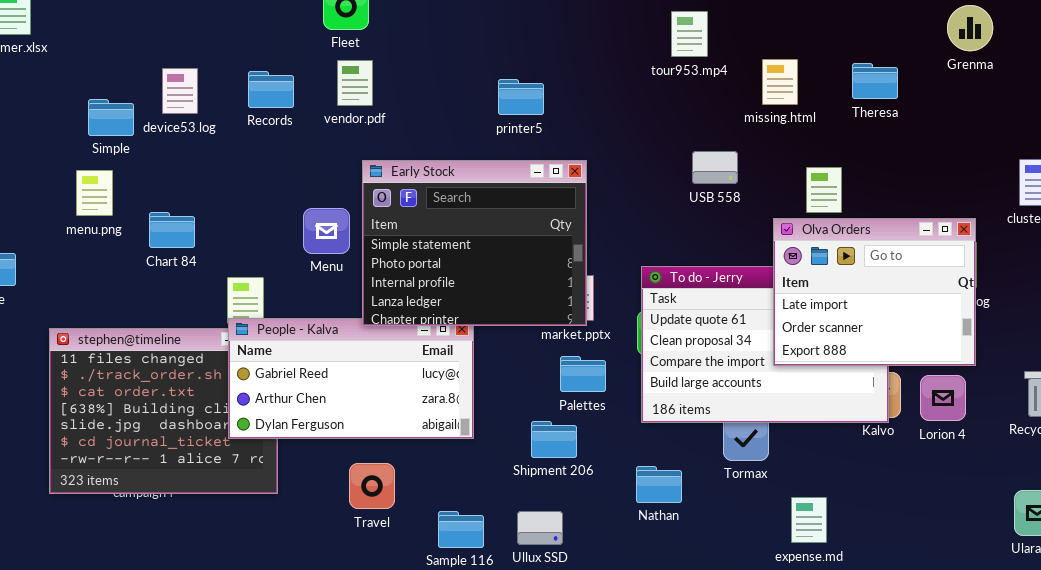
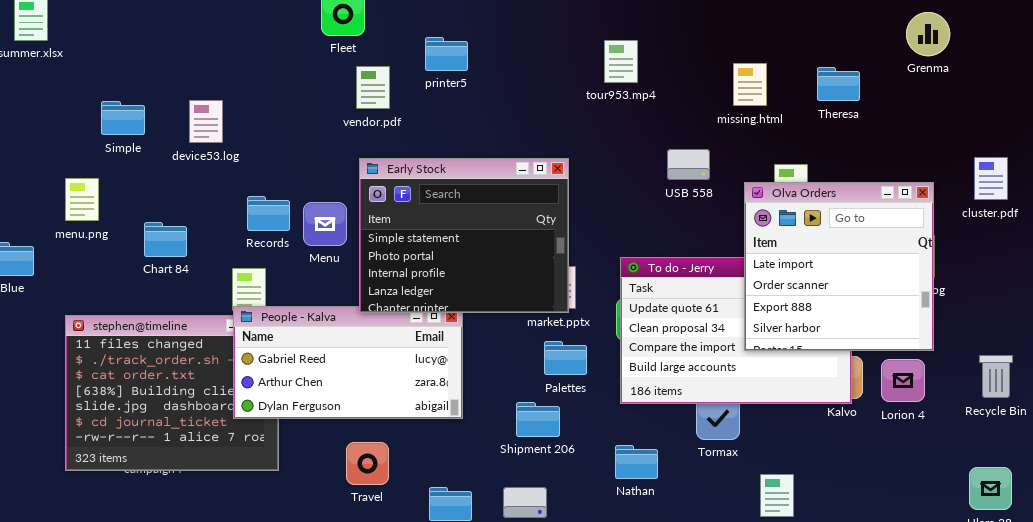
tour953.mp4: [671,11,708,57] -> [604,40,638,83], moved
vendor.pdf: [337,60,373,106] -> [356,66,390,109], moved
device53.log: [162,68,198,114] -> [189,100,223,143], moved
Records: [248,71,294,108] -> [247,196,290,231], moved
printer5: [498,79,544,115] -> [425,37,468,71], moved
menu.png: [76,170,113,216] -> [65,178,99,221], moved
Chart 84: [149,212,195,248] -> [144,222,187,257], moved
Olva Orders: [773,218,976,366] -> [744,182,934,351], resized

